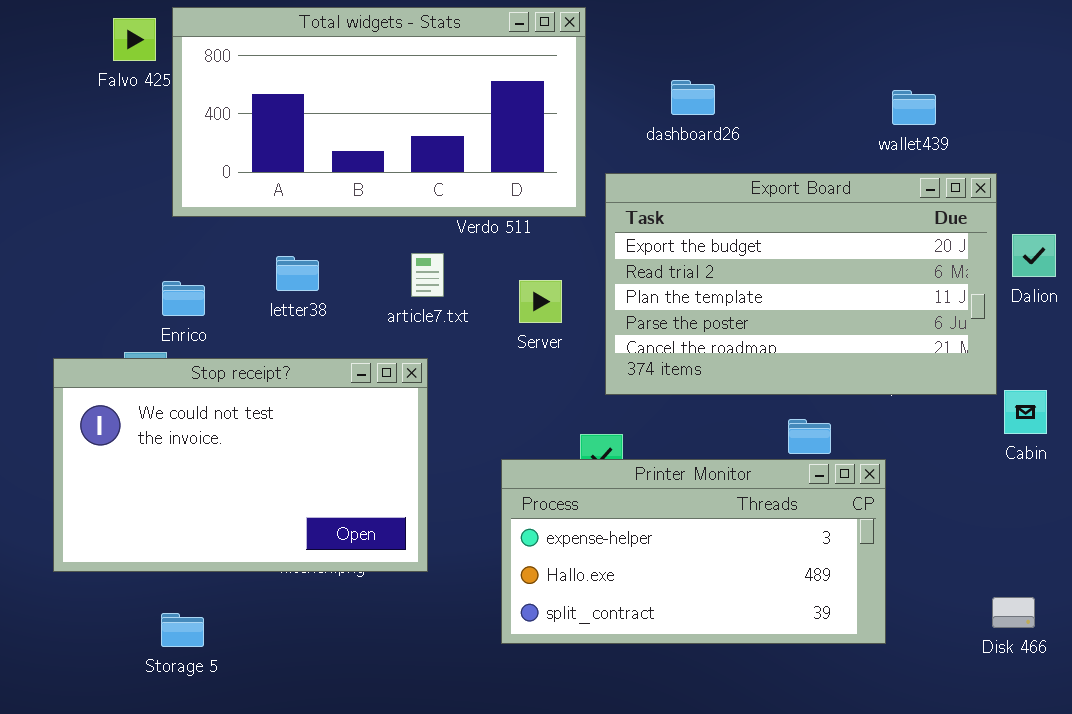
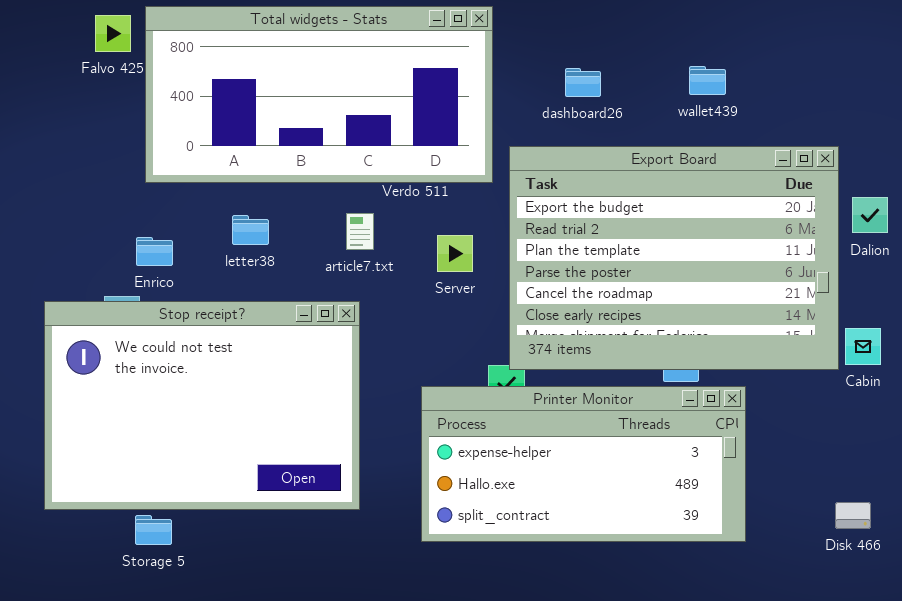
wallet439: [892,90,936,125] -> [689,66,726,95], moved
Export Board: [605,173,997,395] -> [509,146,839,370], resized
Stop receipt?: [53,358,428,572] -> [44,301,360,510], resized

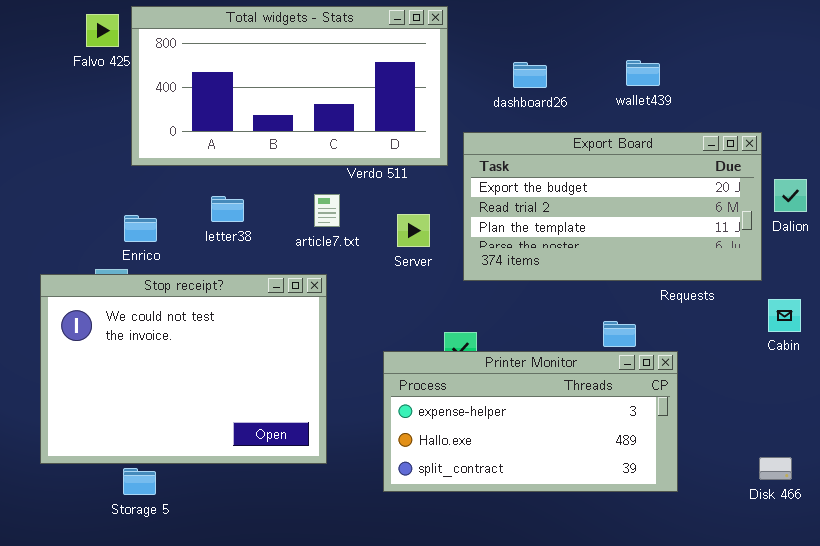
Export Board: [509,146,839,370] -> [463,132,762,281], resized

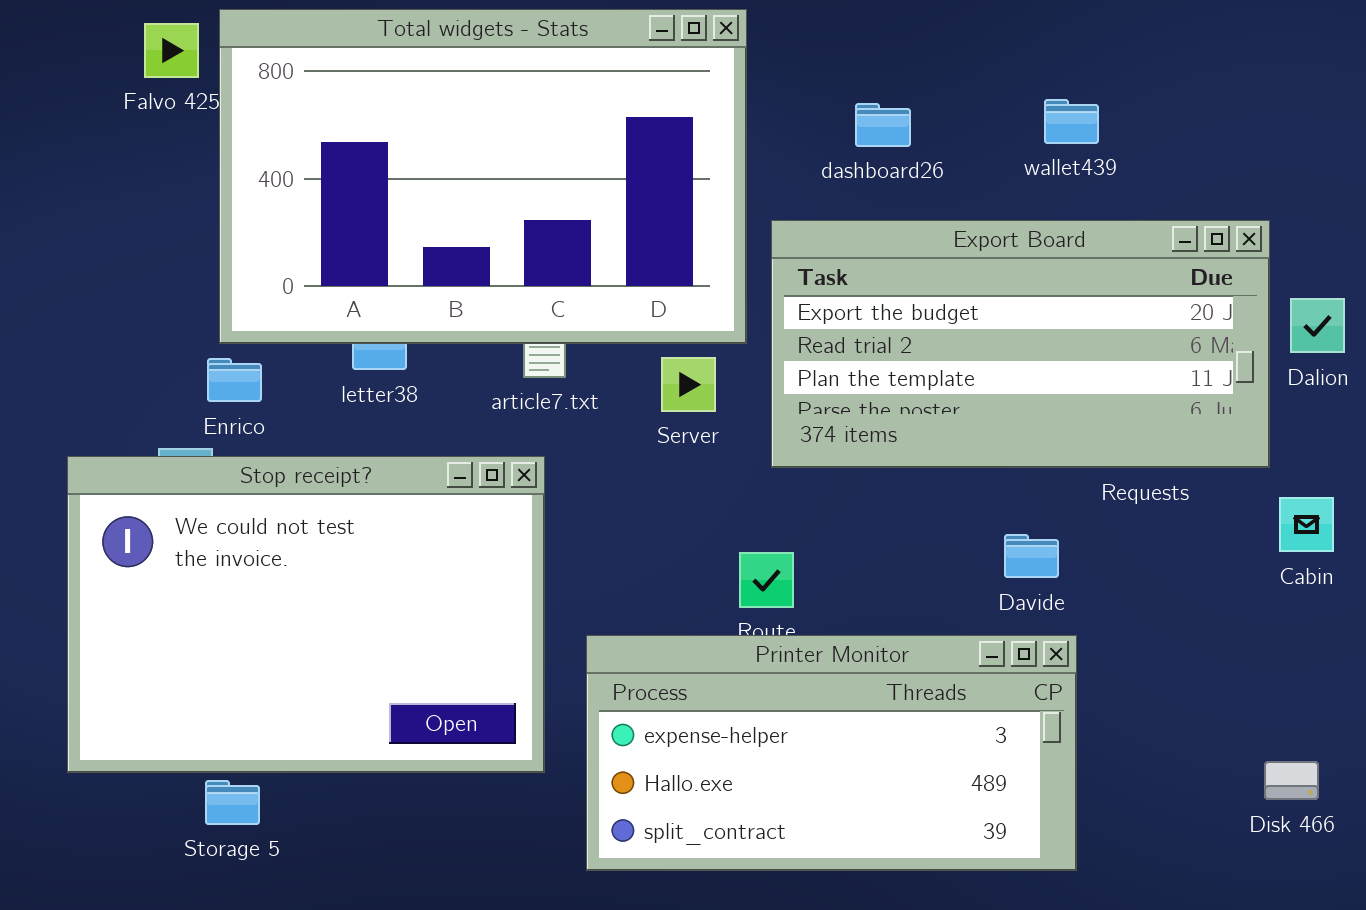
Total widgets - Stats: [131,6,448,166] -> [219,9,747,344], resized
Printer Monitor: [383,351,678,492] -> [586,635,1077,871], moved

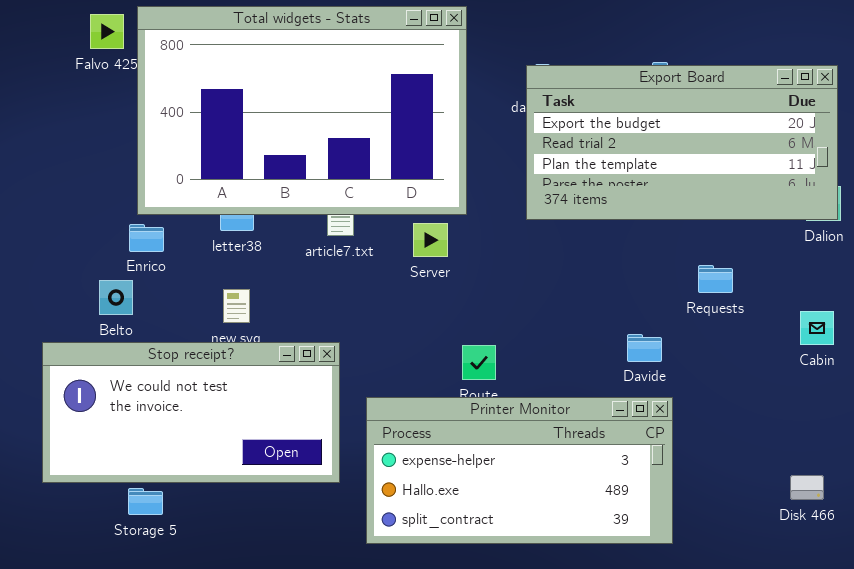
Export Board: [771,220,1270,468] -> [526,65,838,220], moved
Stop receipt?: [67,456,545,773] -> [42,342,340,483], resized

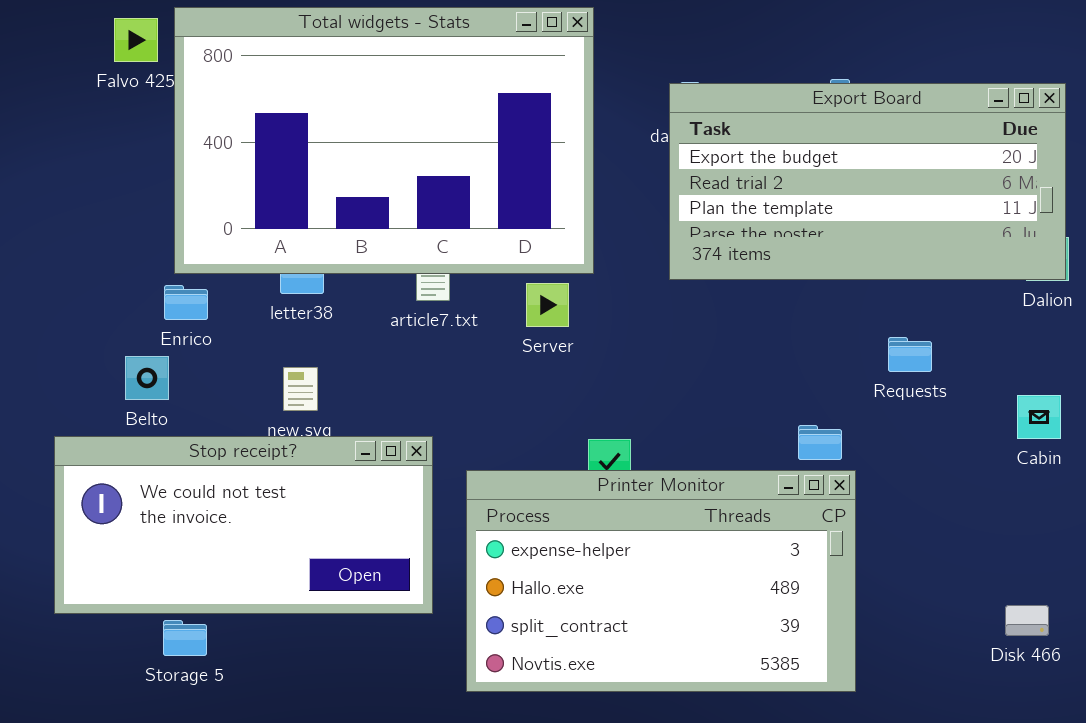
Printer Monitor: [366,397,673,544] -> [466,470,856,692], resized

